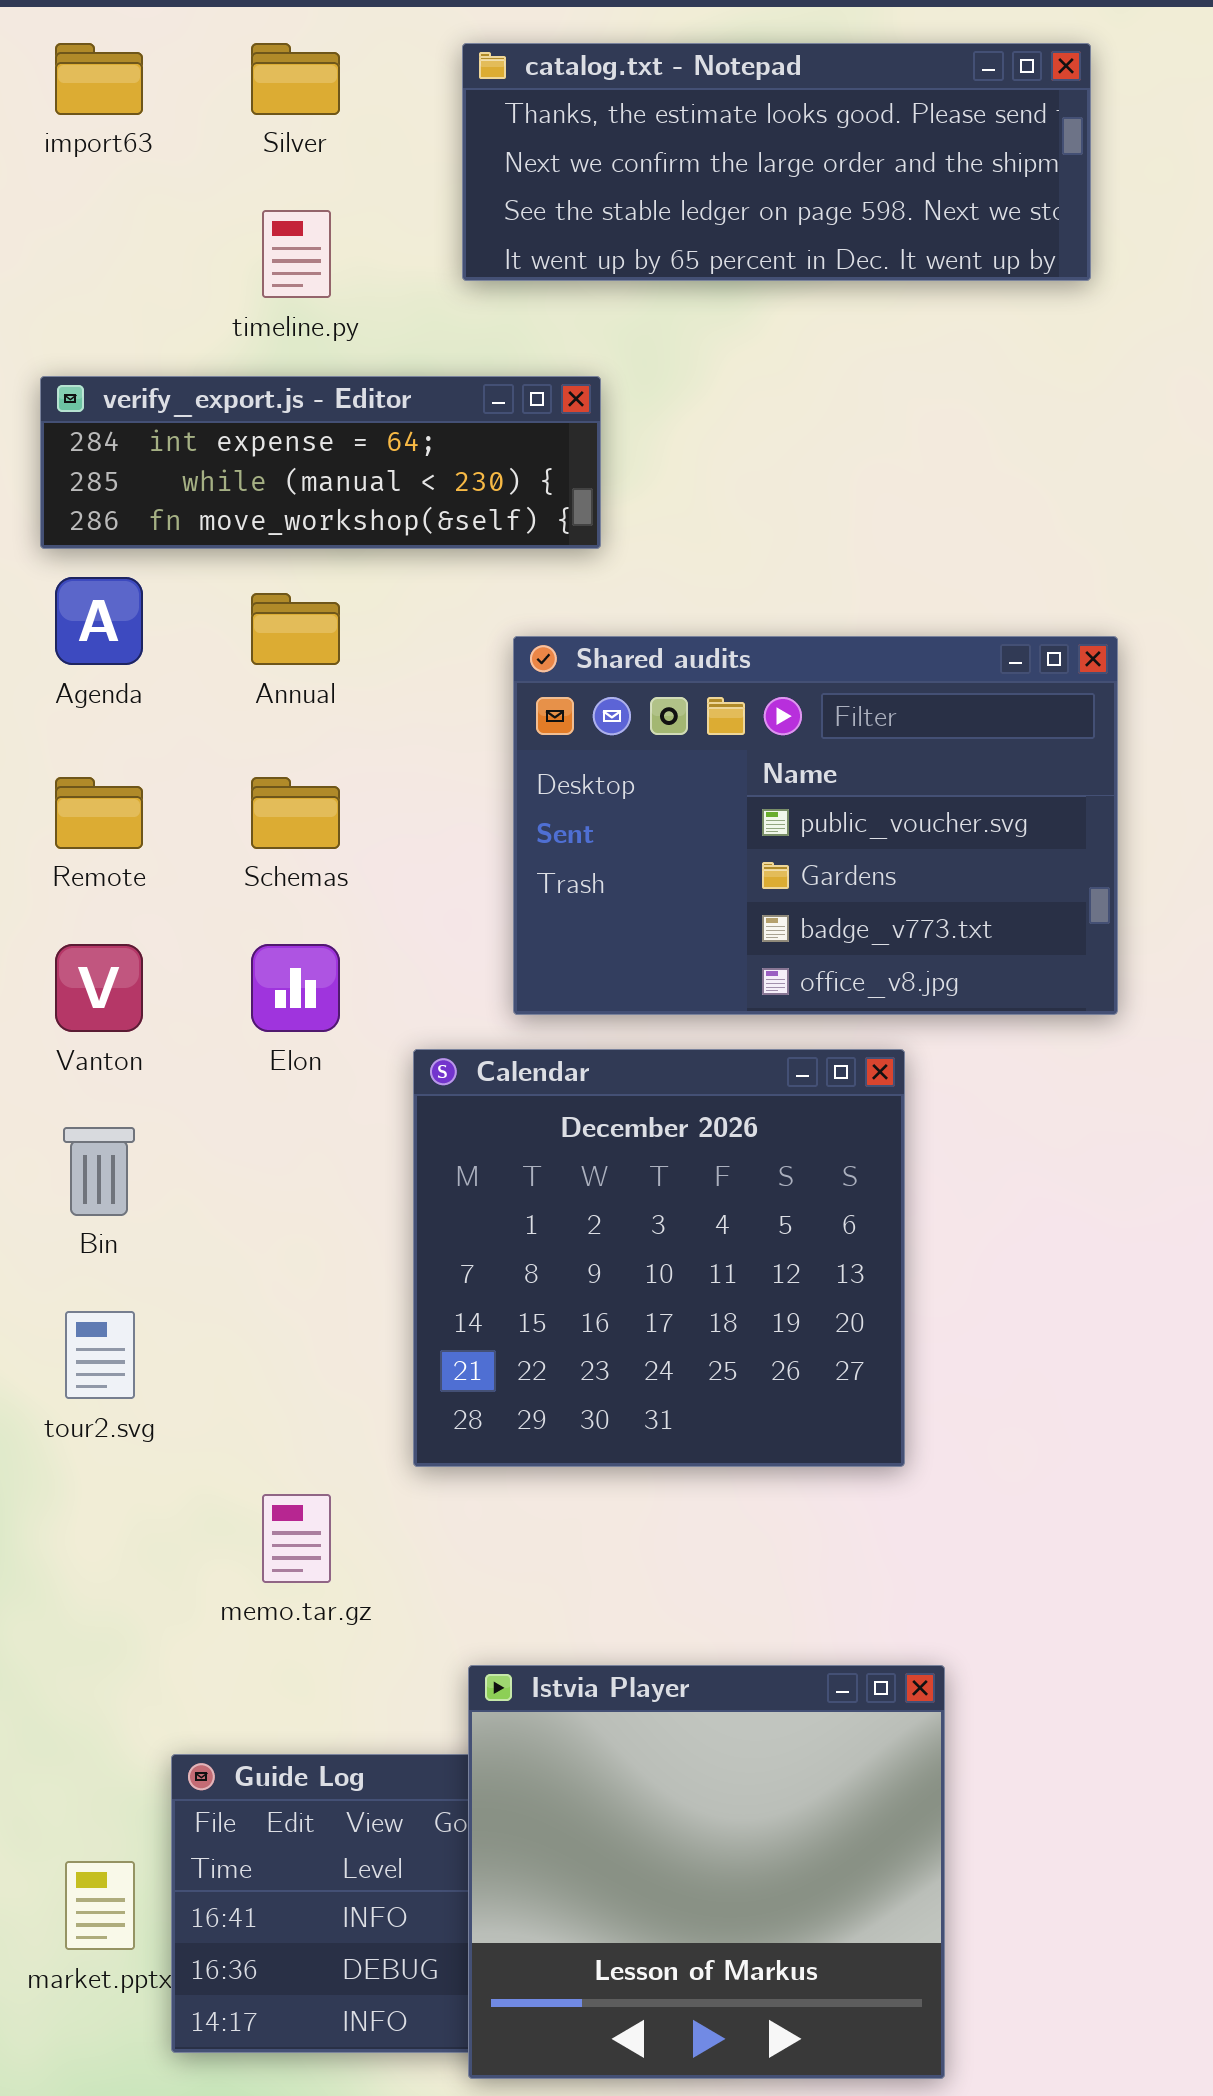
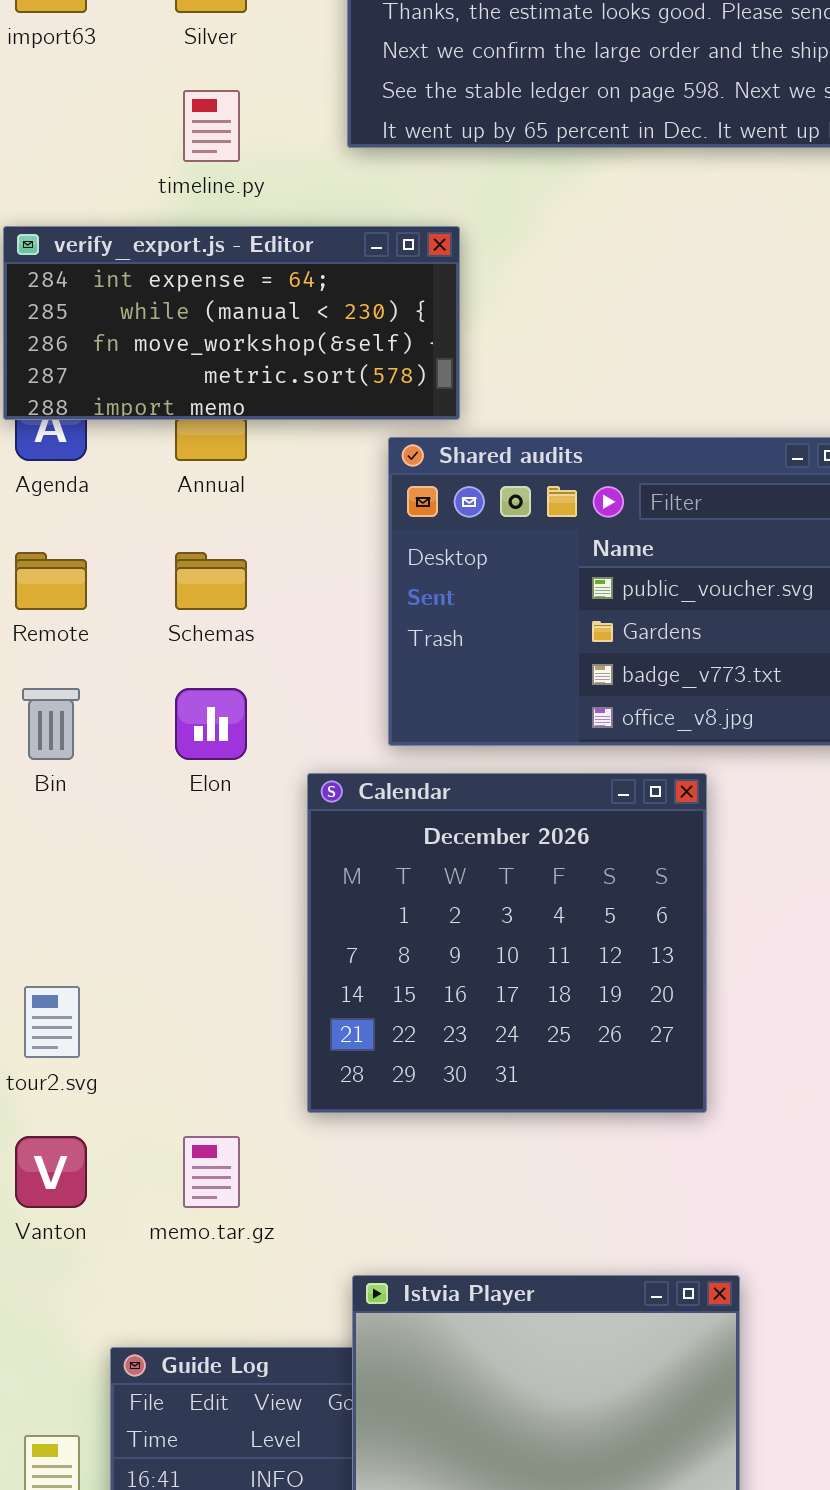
verify_export.js - Editor: [40,376,601,549] -> [3,226,460,420], resized
Vanton: [55,944,143,1032] -> [15,1136,87,1208], moved
Bin: [63,1127,135,1216] -> [22,688,80,760], moved

